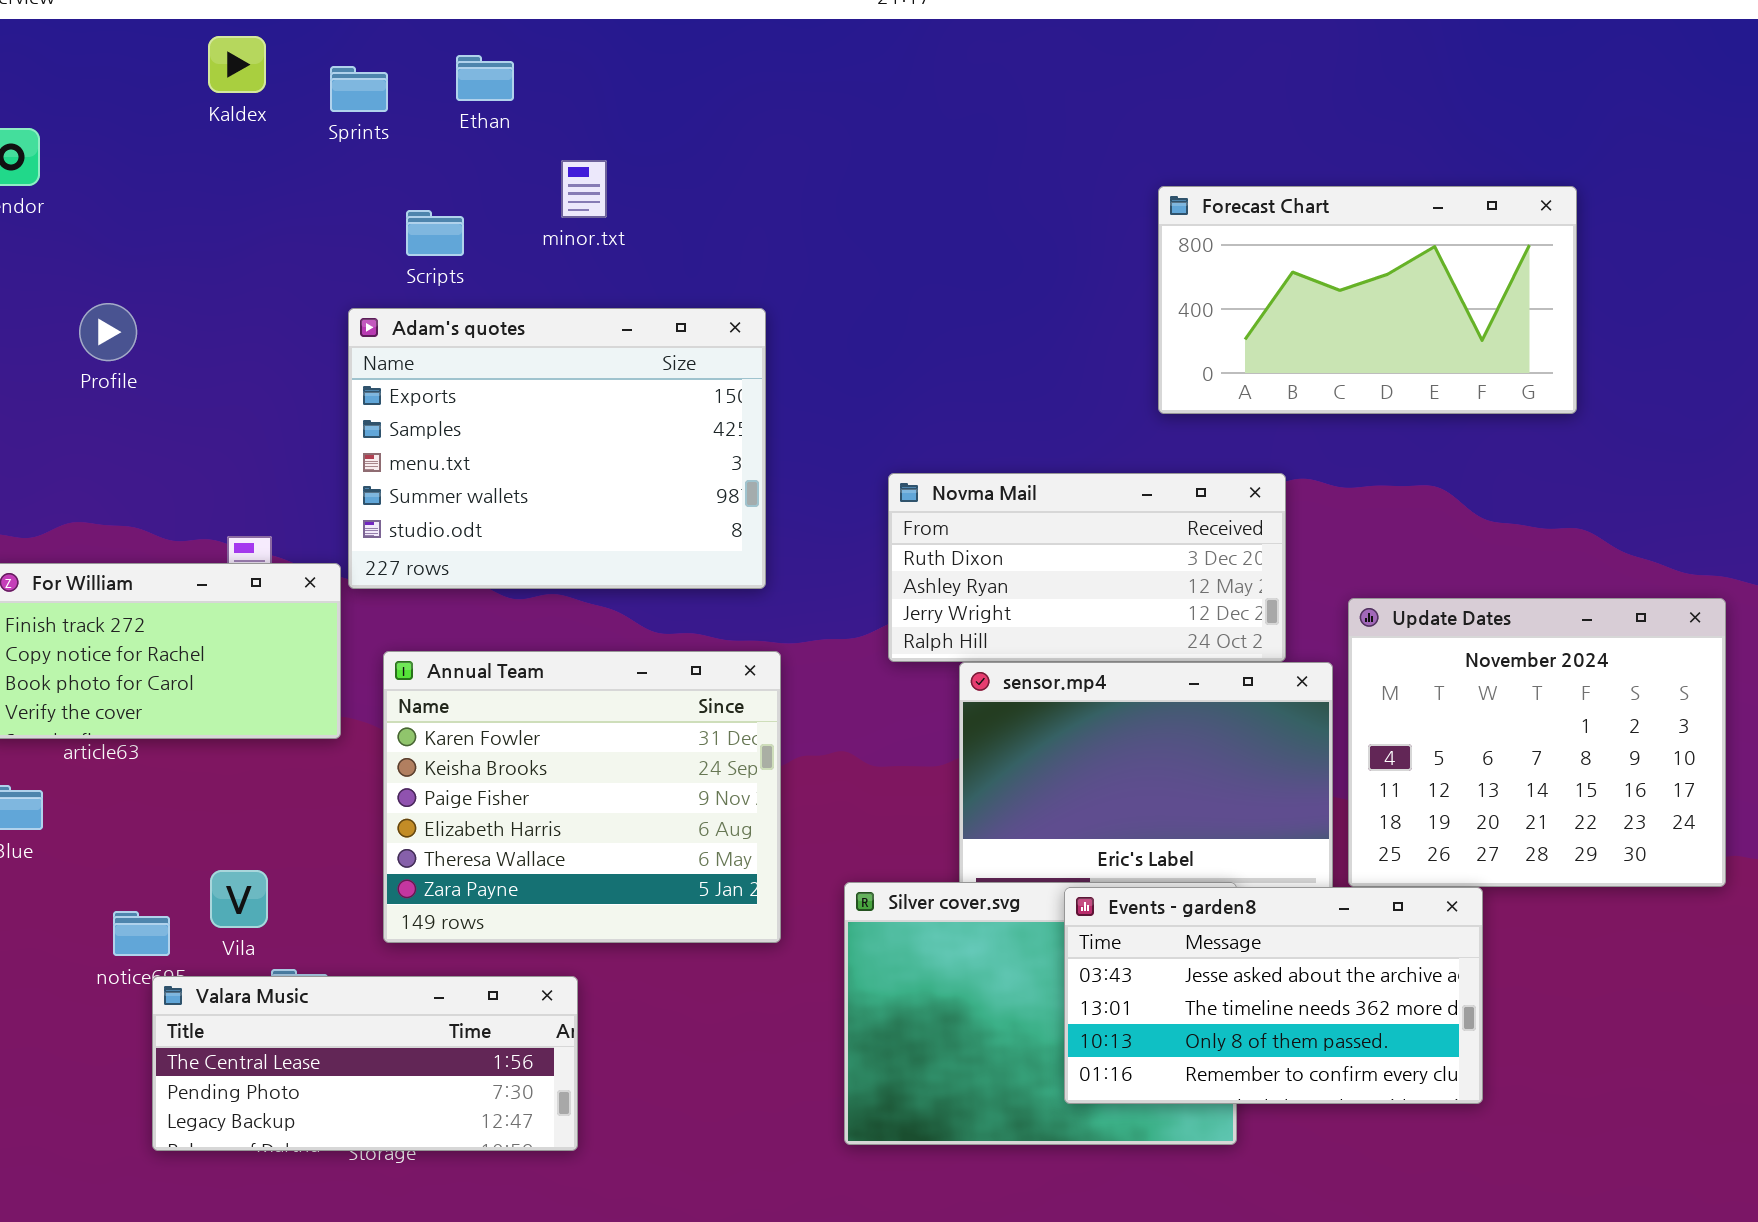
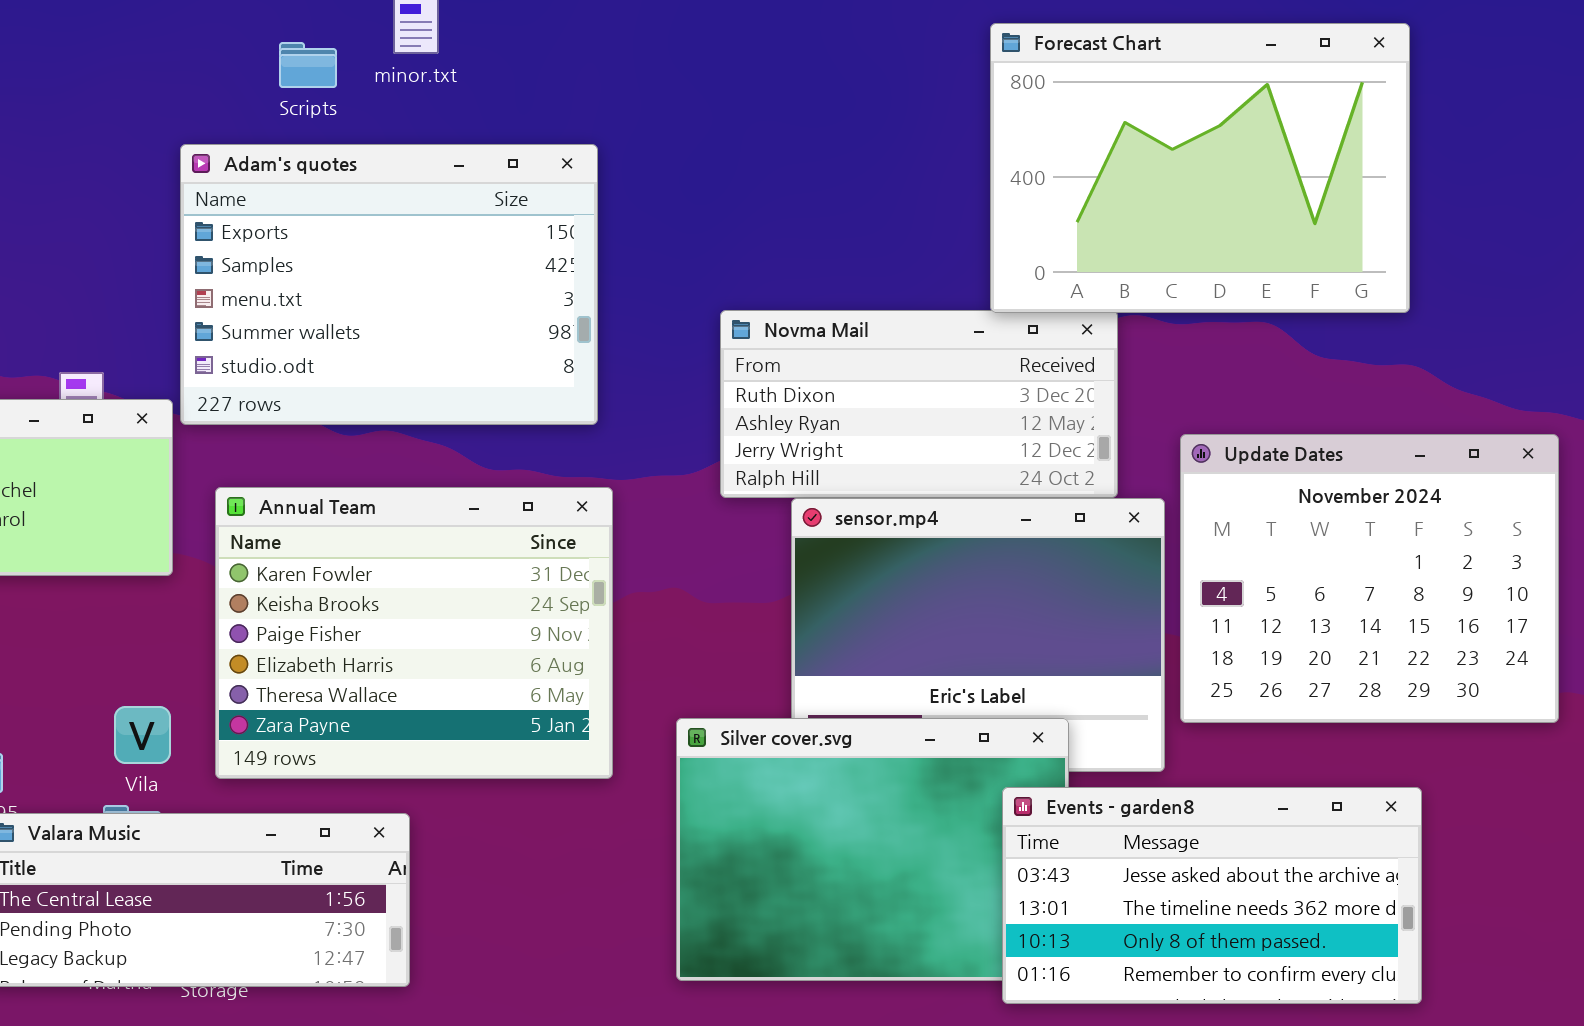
Forecast Chart: [1158,186,1577,414] -> [990,23,1410,313], resized
Scripts: [406,210,464,256] -> [279,42,337,88], moved
Vila: [210,870,268,928] -> [114,706,171,764], moved
Events - garden8: [1064,887,1483,1104] -> [1002,787,1422,1004], moved

